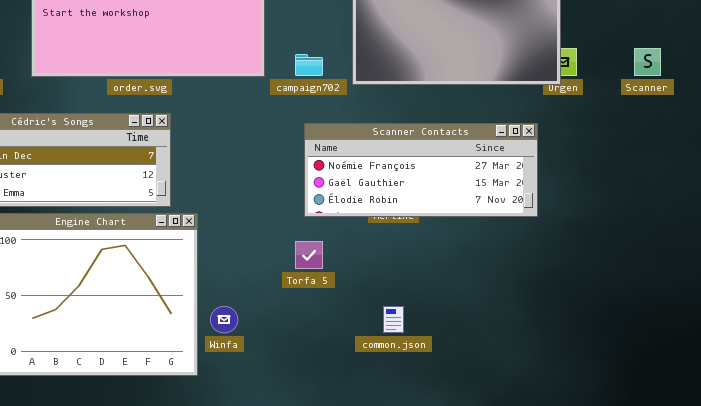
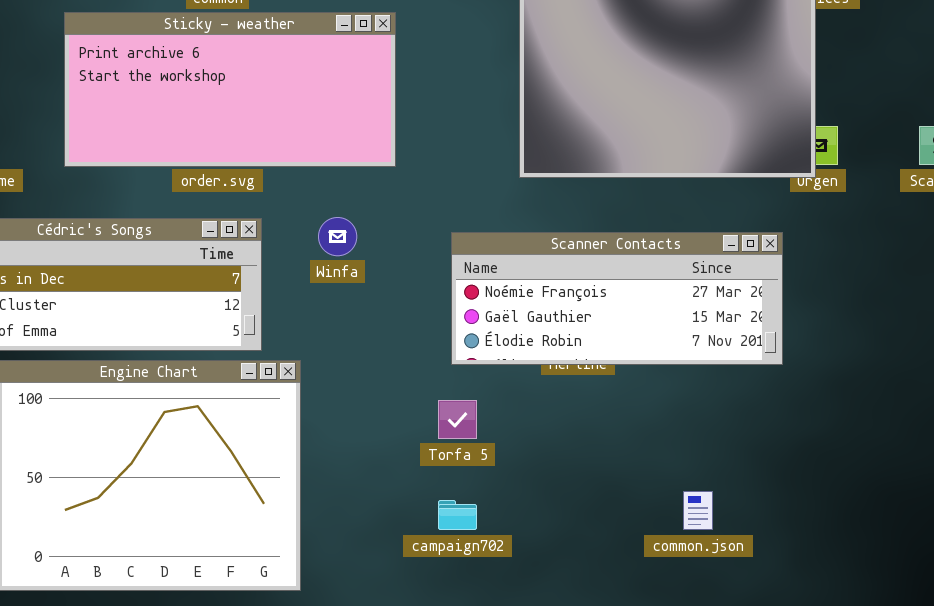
campaign702: [295,54,323,76] -> [438,500,477,530], moved
Winfa: [210,306,238,333] -> [318,217,357,256], moved
common.json: [383,306,404,333] -> [683,491,713,530], moved

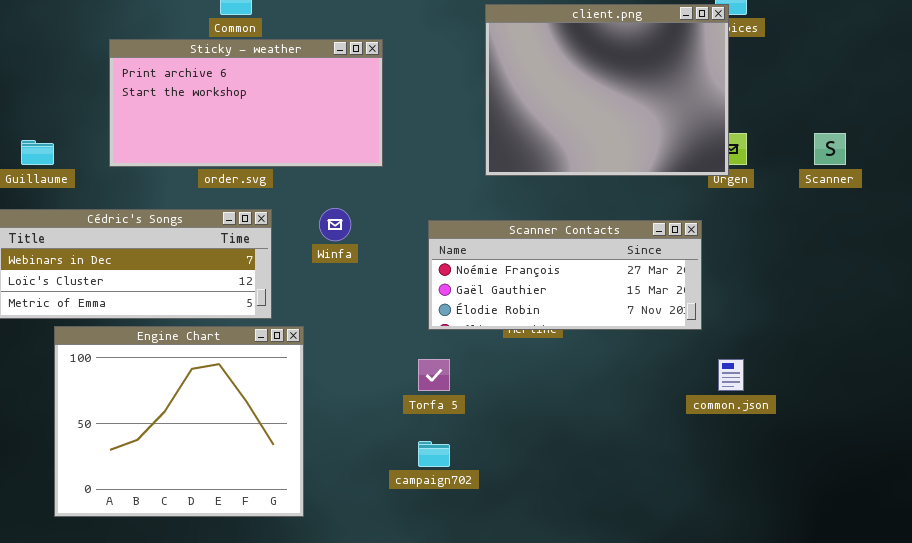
common.json: [683,491,713,530] -> [718,359,744,391], moved

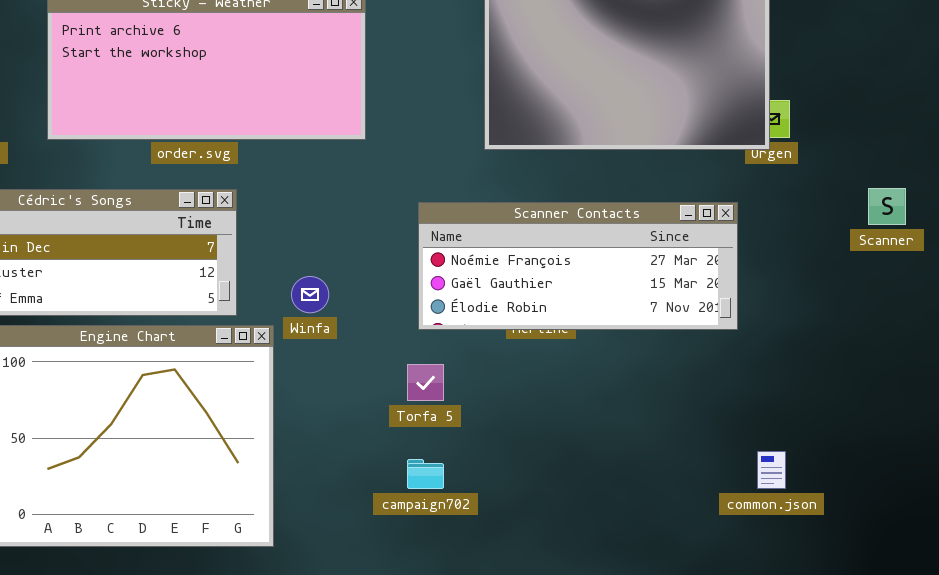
Scanner: [814,133,846,165] -> [868,188,906,225], moved
Winfa: [319,208,351,241] -> [291,276,329,313], moved
common.json: [718,359,744,391] -> [757,451,786,489], moved

